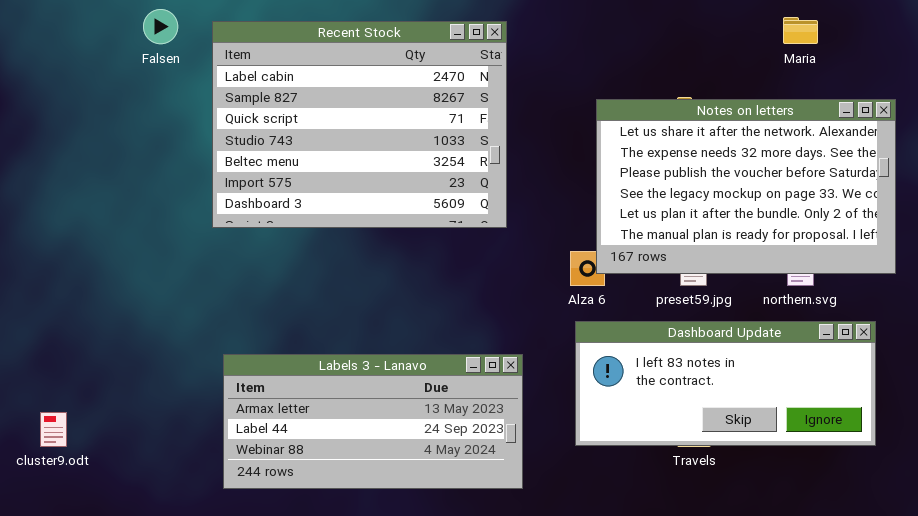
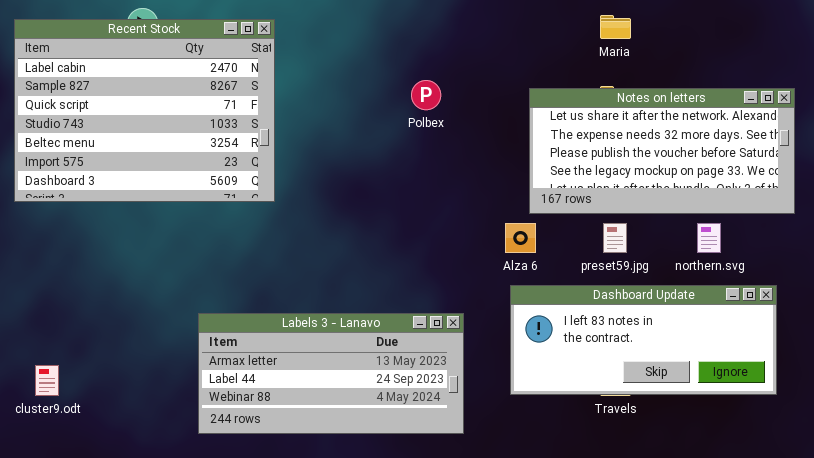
Maria: [783,17,818,44] -> [600,15,631,39], moved
Recent Stock: [212,21,507,228] -> [14,19,275,202], moved
Notes on letters: [596,99,896,274] -> [529,88,795,214], resized

